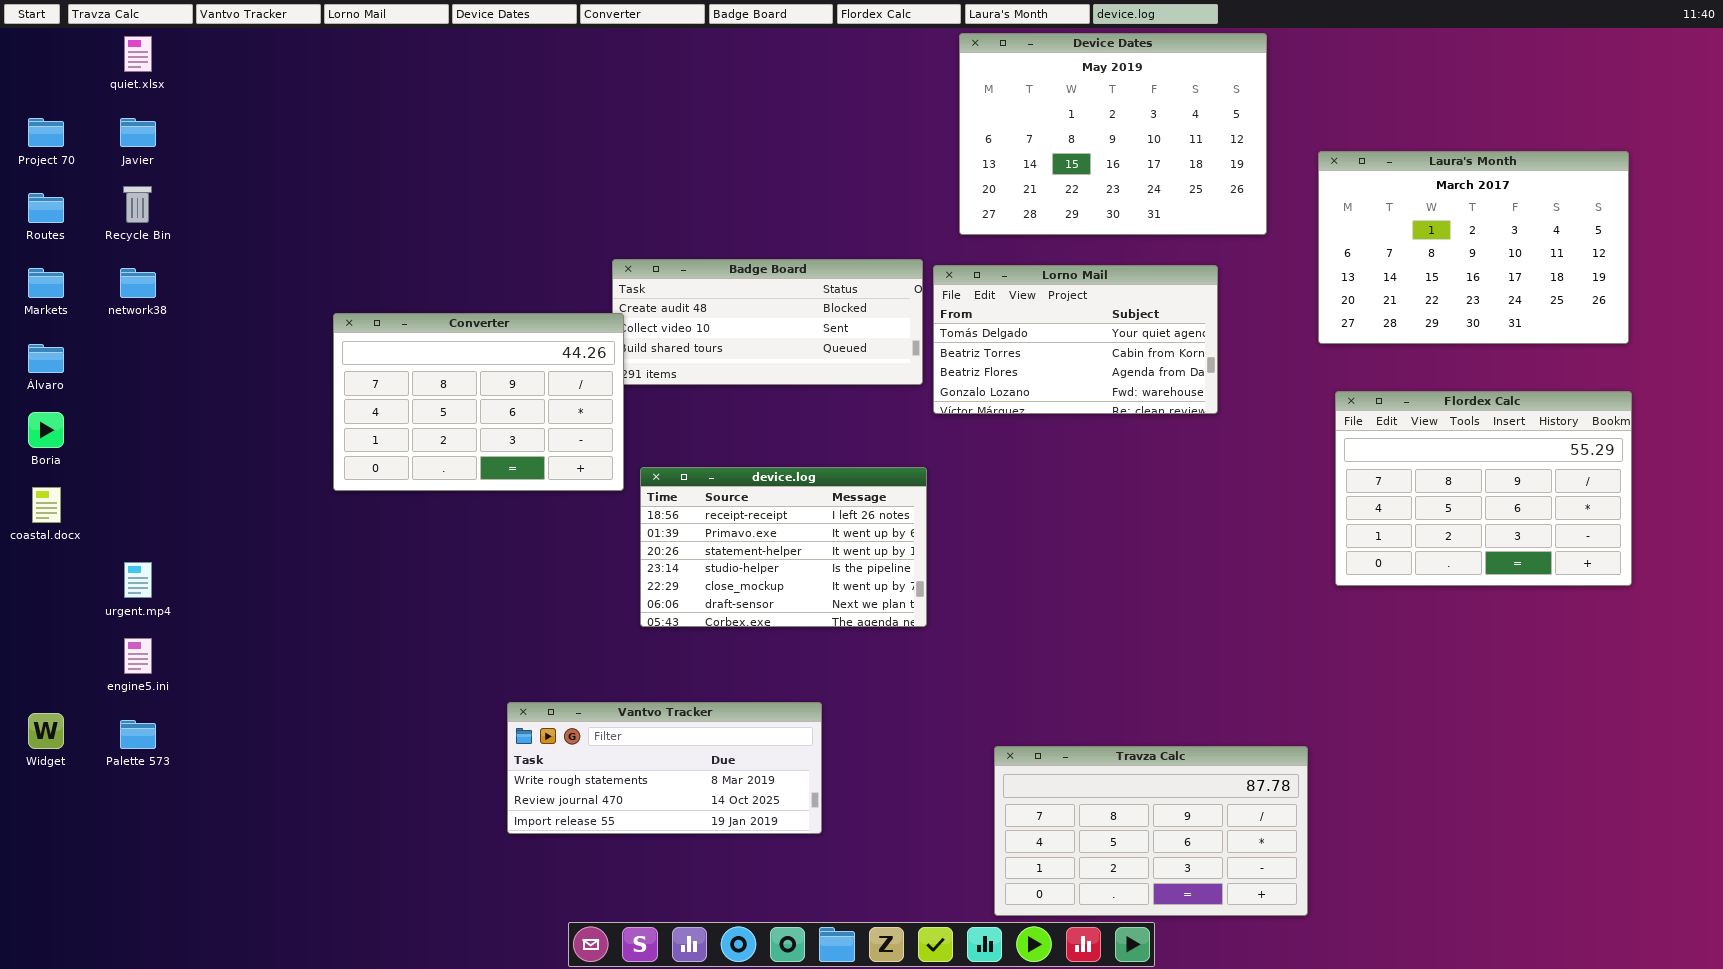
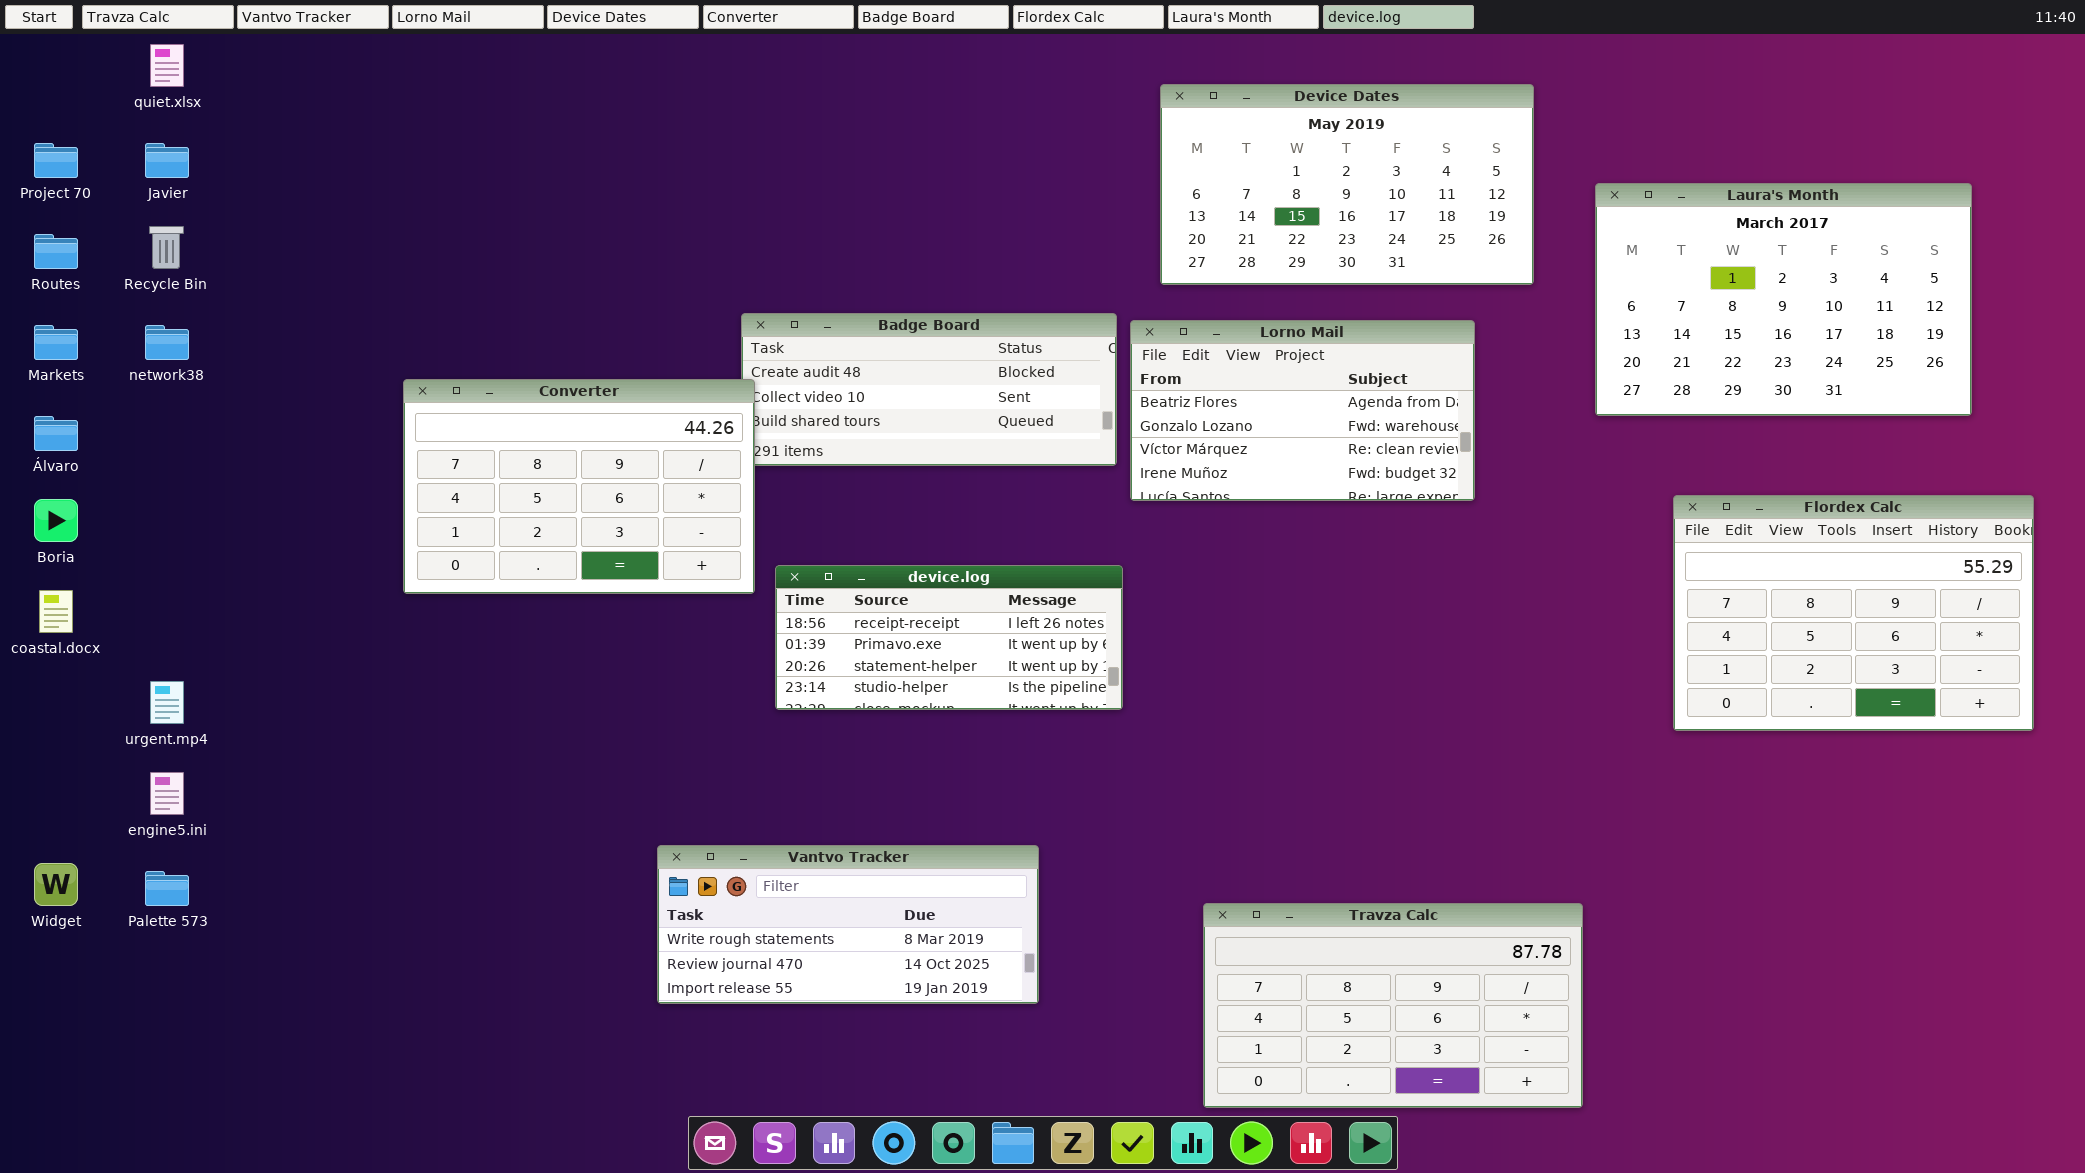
Device Dates: [959,33,1267,235] -> [1160,84,1534,285], resized
Lorno Mail: [933,265,1218,414] -> [1130,320,1475,501], scrolled down 2 rows
Flordex Calc: [1335,391,1632,586] -> [1673,495,2034,731], moved
device.log: [640,467,927,627] -> [775,565,1123,710], resized
Vantvo Tracker: [507,702,822,834] -> [657,845,1039,1004], moved

